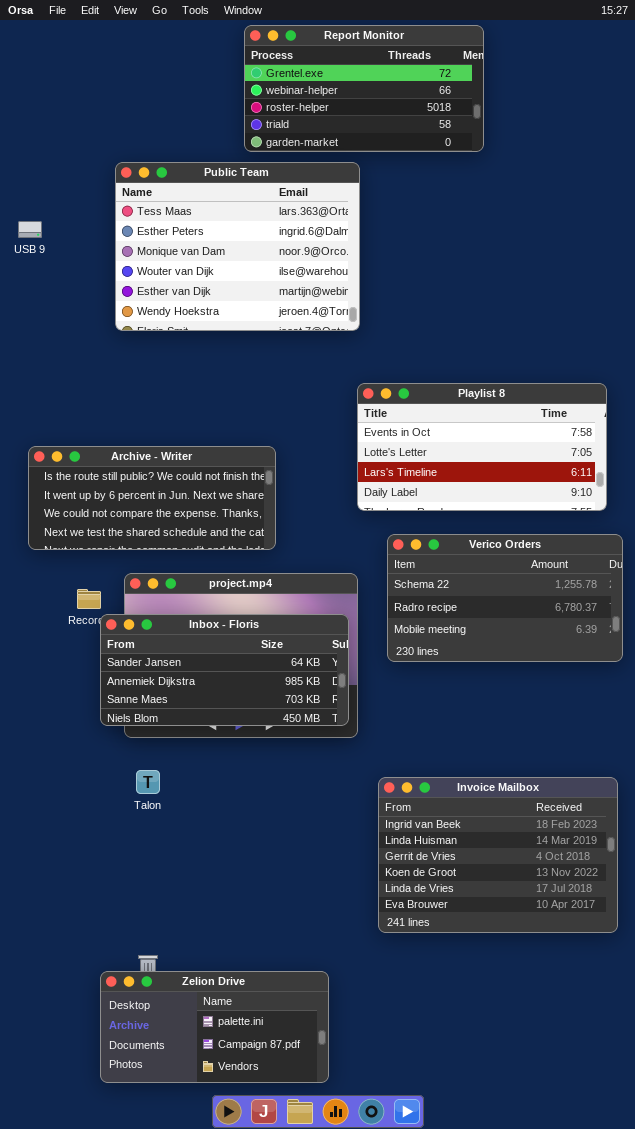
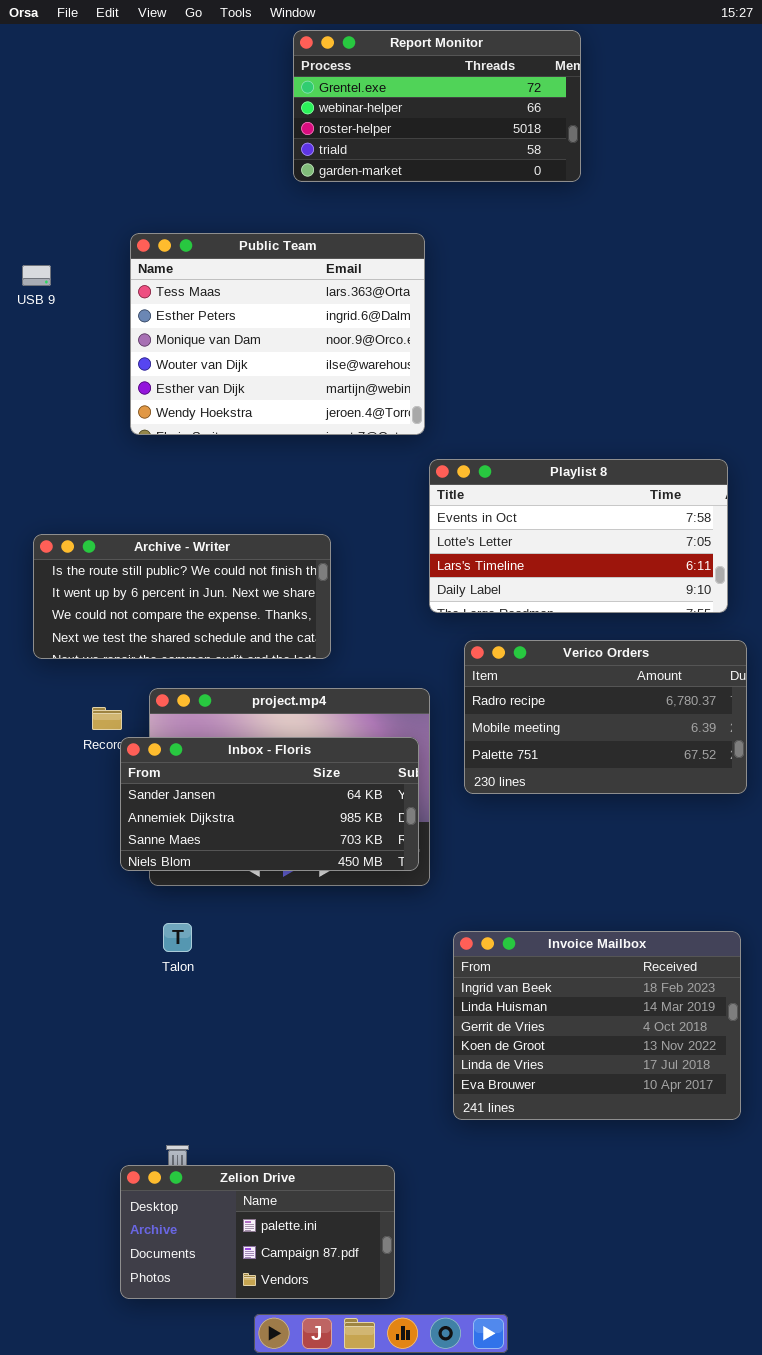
Public Team: [115,162,360,331] -> [130,233,425,435], moved
Verico Orders: [387,534,623,662] -> [464,640,747,794], scrolled down 1 row

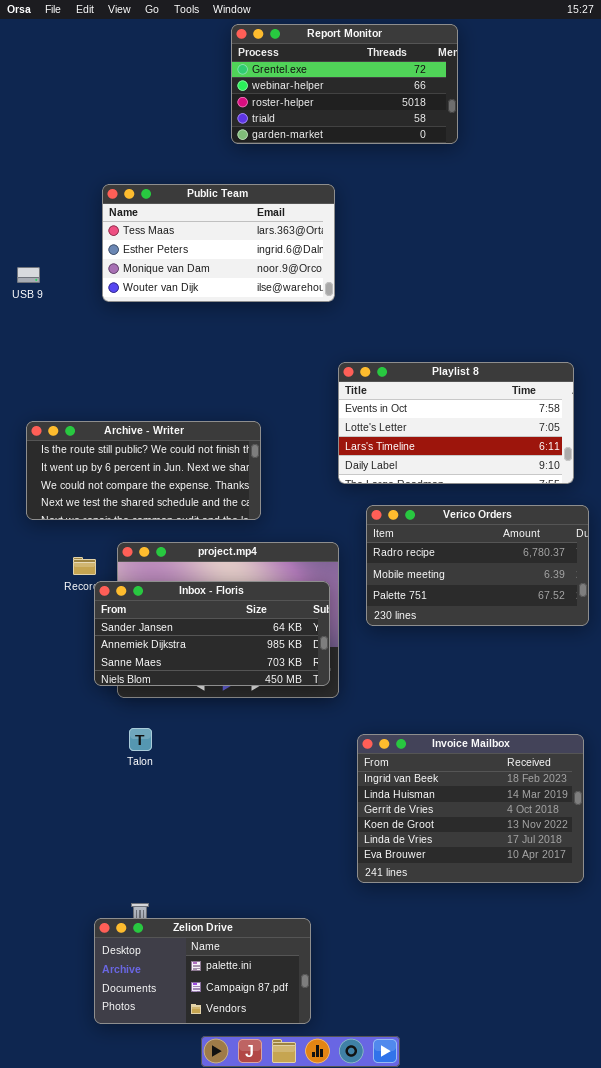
Public Team: [130,233,425,435] -> [102,184,335,302], resized
USB 9: [22,265,51,286] -> [17,267,40,283], moved

